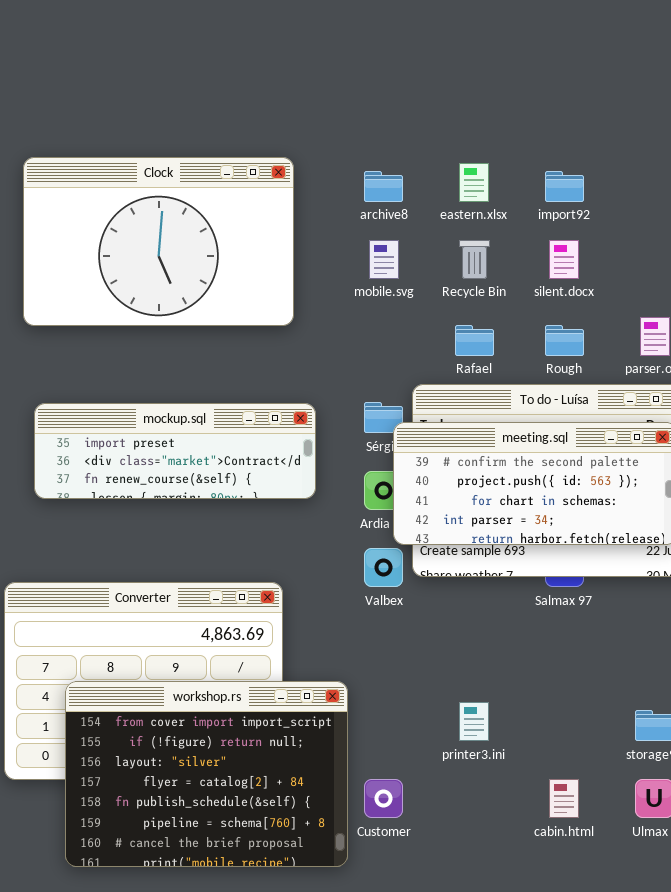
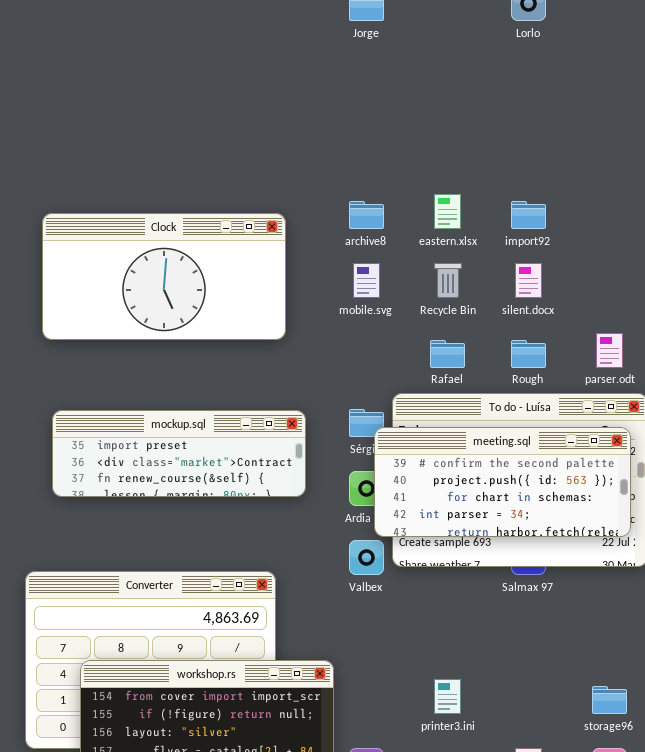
Clock: [23,157,294,326] -> [42,213,286,340], resized

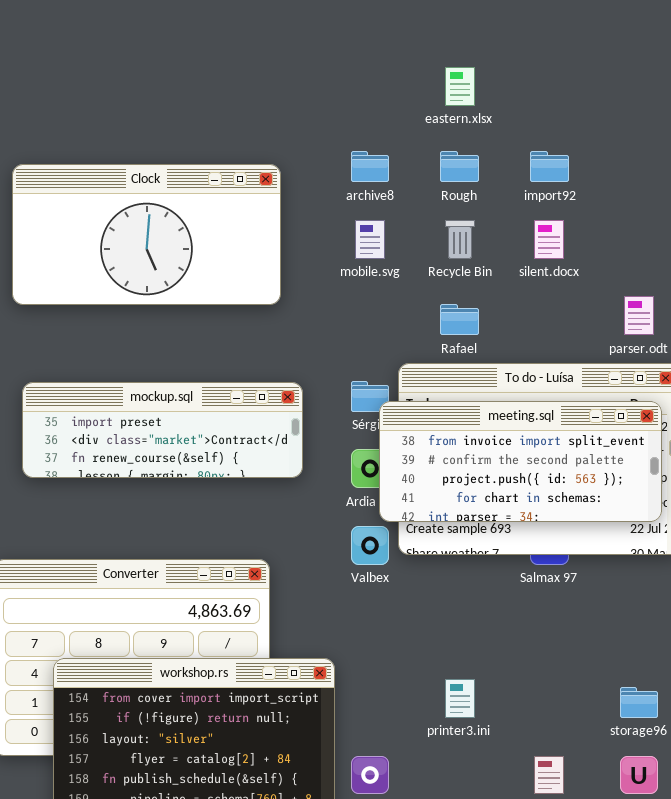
eastern.xlsx: [434,194,461,229] -> [445,67,475,106], moved
Rough: [511,340,546,368] -> [440,151,479,182], moved
meeting.sql: [374,427,631,537] -> [379,401,662,522], scrolled up 1 row

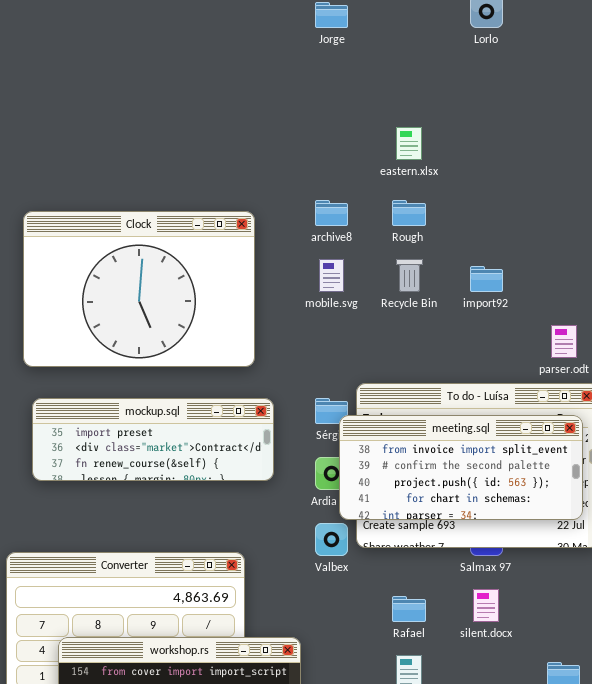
import92: [530,151,569,182] -> [470,266,503,292], moved
Clock: [12,164,281,305] -> [23,211,255,367], resized
silent.docx: [534,220,564,259] -> [473,589,499,622], moved
Rafael: [440,304,479,335] -> [392,596,426,622], moved

